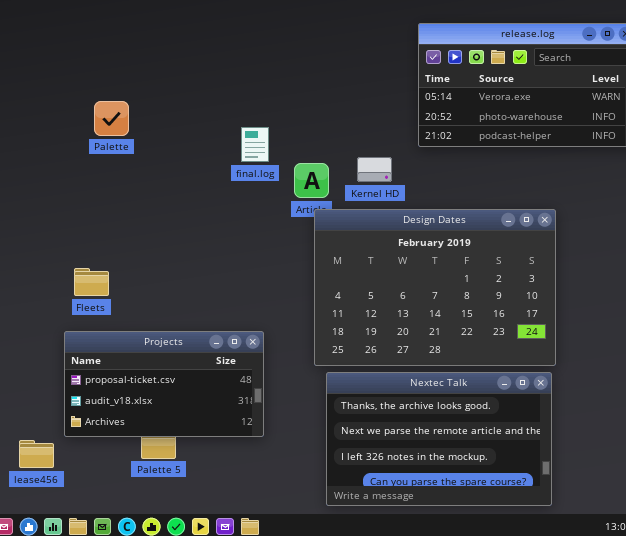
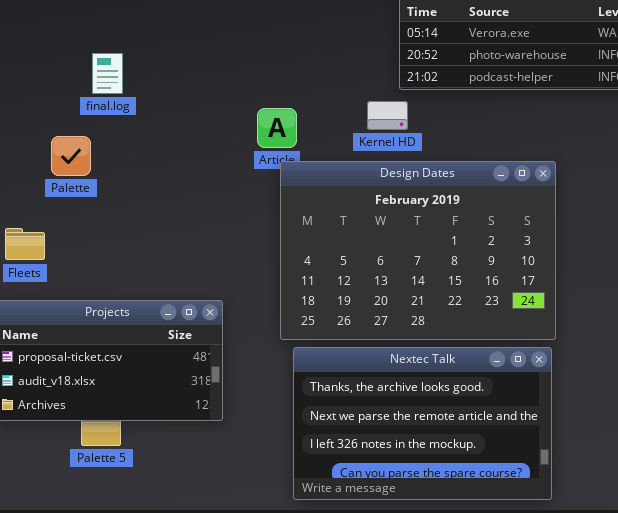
Palette: [94,101,129,136] -> [51,136,91,176], moved
final.log: [241,127,269,162] -> [92,53,123,94], moved
Kernel HD: [357,157,392,182] -> [367,101,408,130], moved

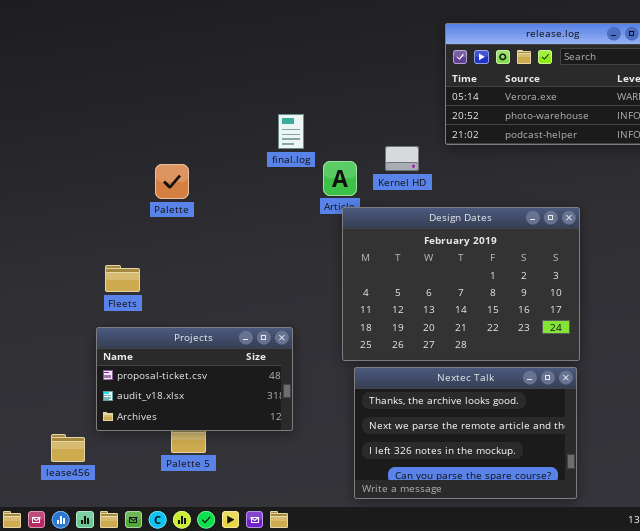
final.log: [92,53,123,94] -> [278,114,304,149], moved
Kernel HD: [367,101,408,130] -> [385,146,419,171], moved
Palette: [51,136,91,176] -> [155,164,189,199], moved

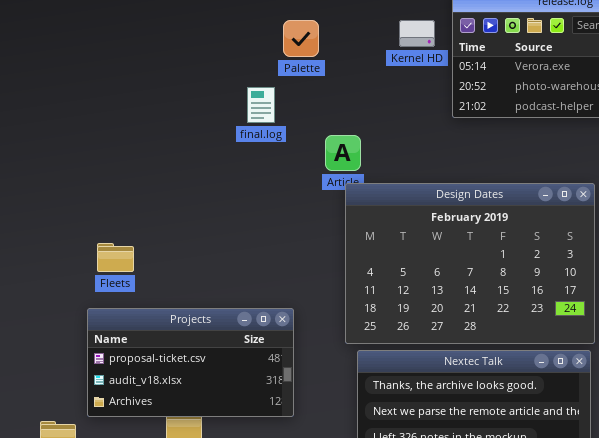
final.log: [278,114,304,149] -> [247,87,275,123], moved
Kernel HD: [385,146,419,171] -> [399,20,435,47], moved
Palette: [155,164,189,199] -> [283,20,319,57], moved

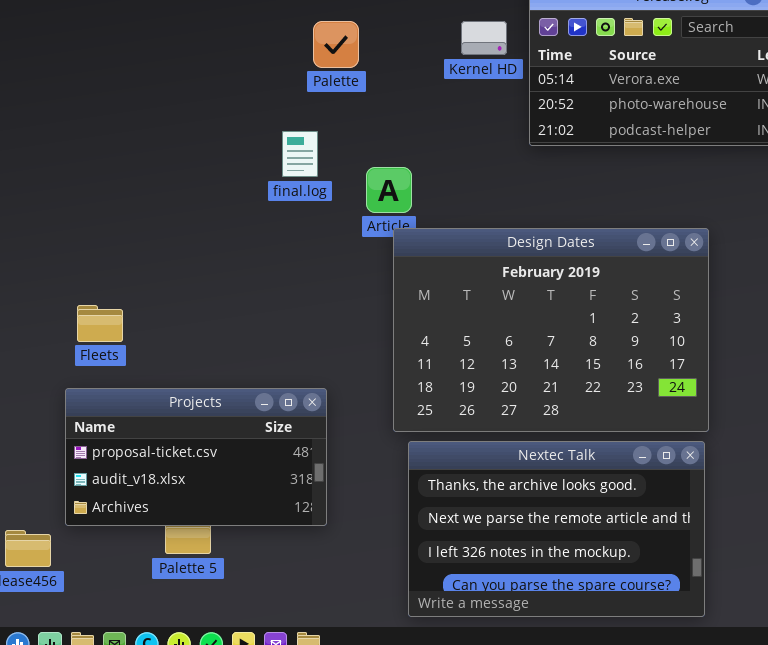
final.log: [247,87,275,123] -> [282,131,318,177], moved

